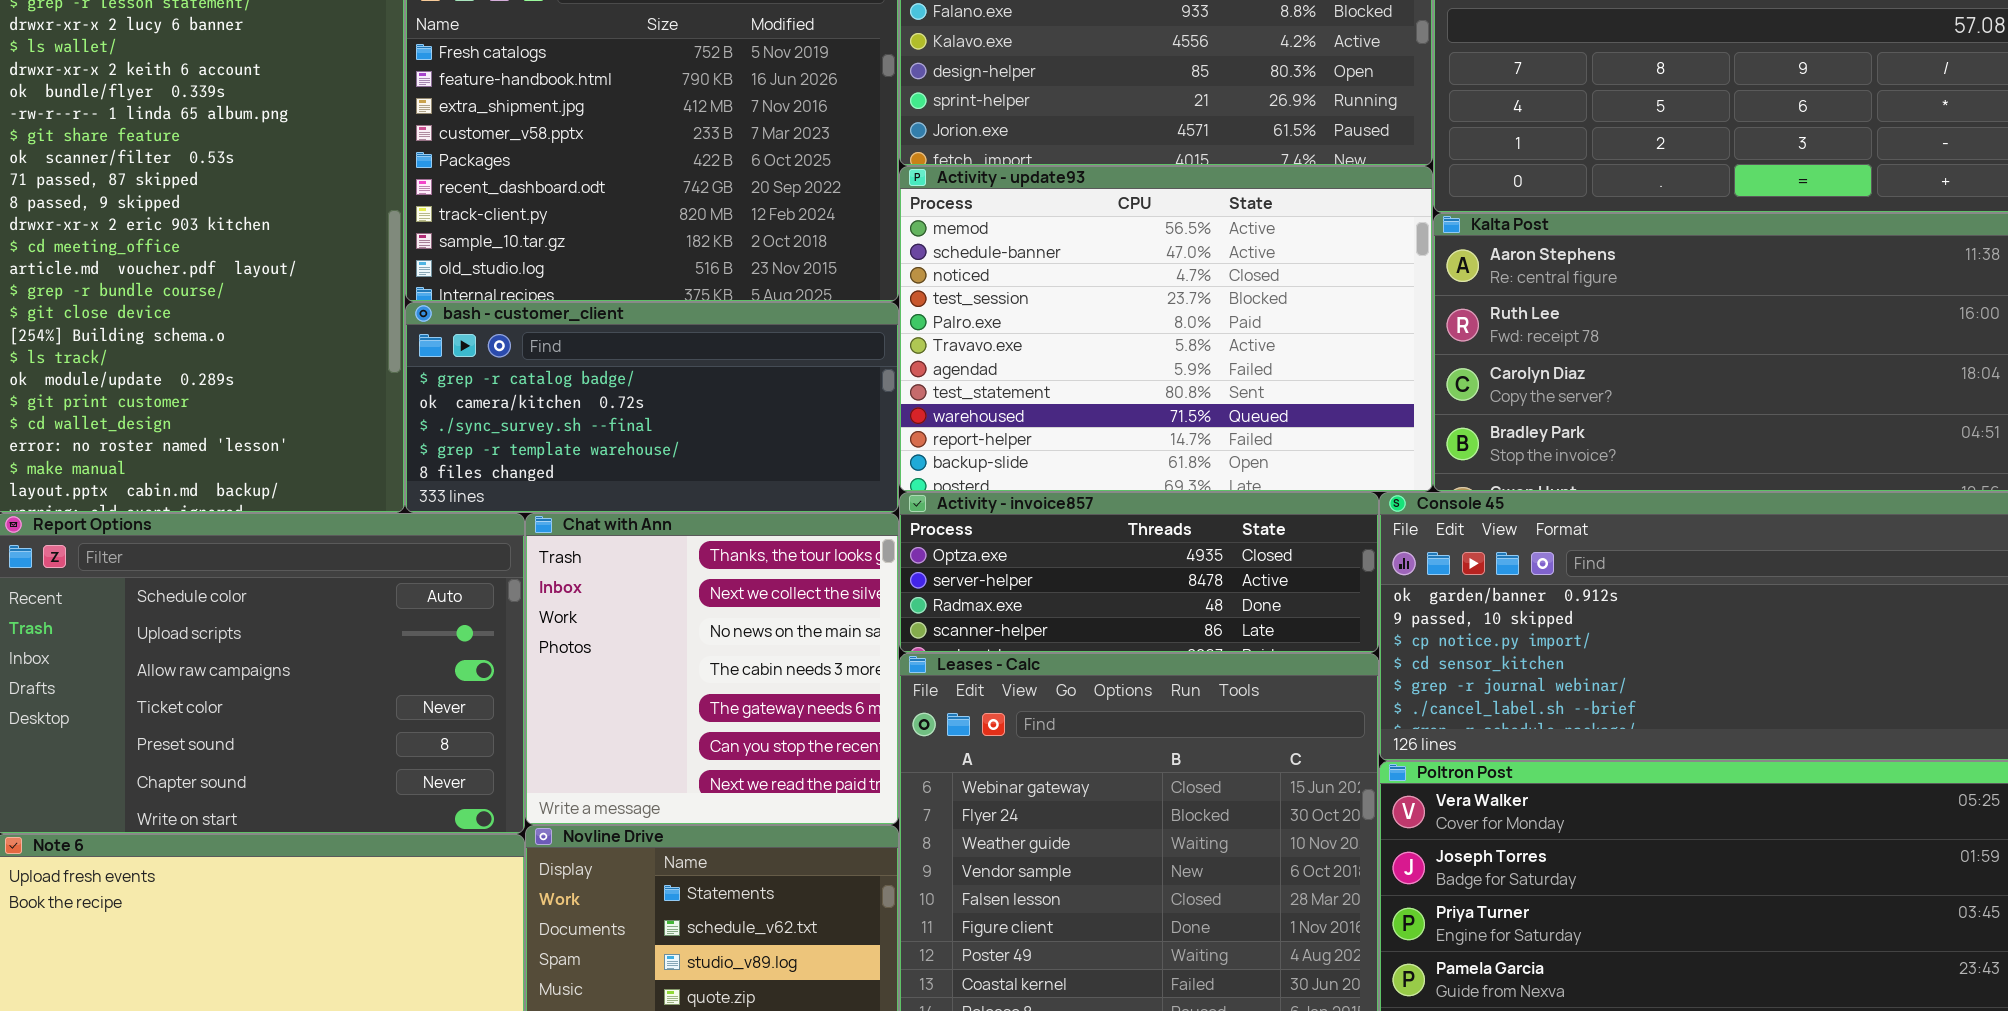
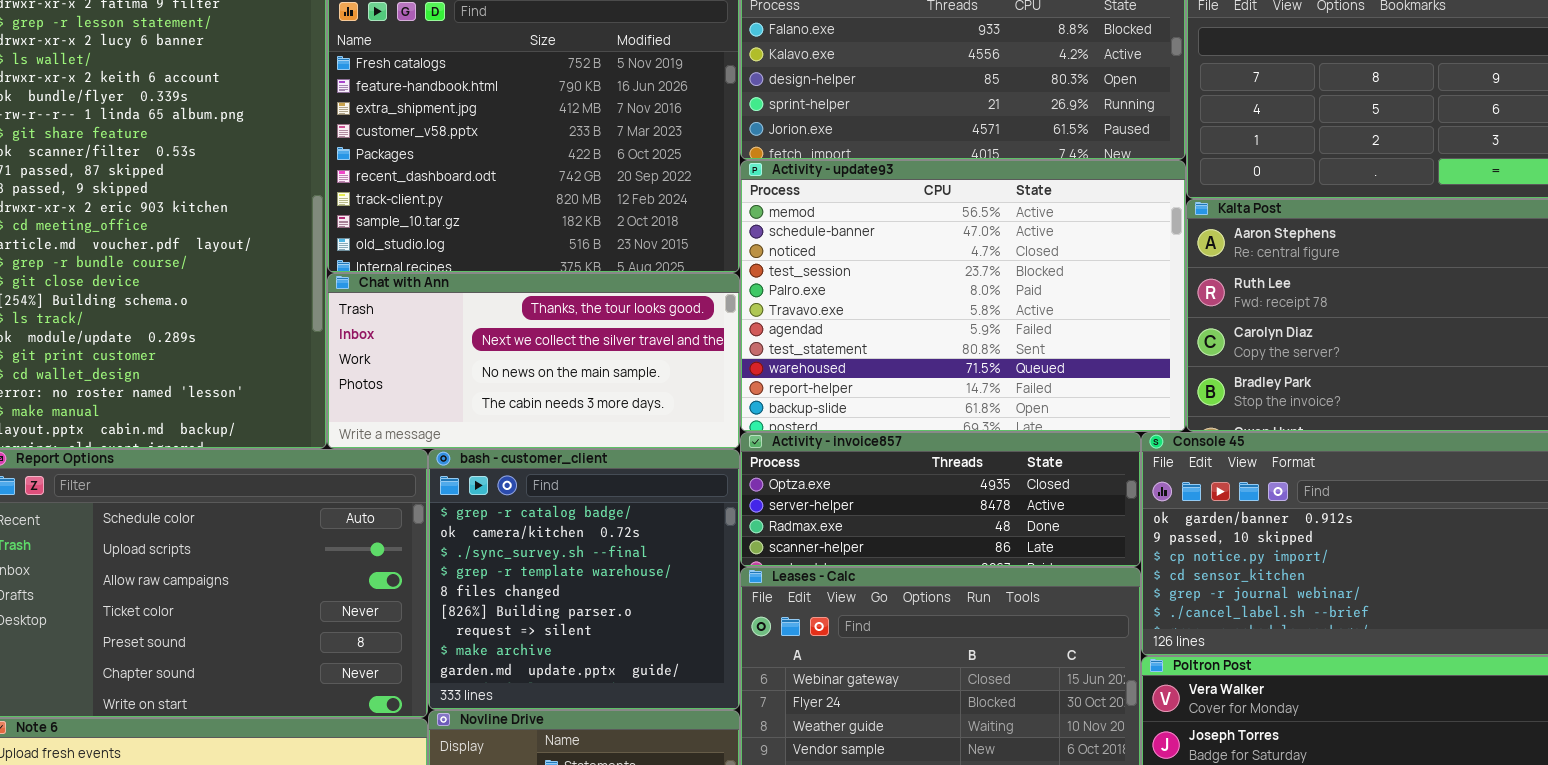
bash - customer_client: [405,302,899,513] -> [428,449,740,710], moved, resized
Chat with Ann: [525,513,899,825] -> [327,273,740,449], moved, resized

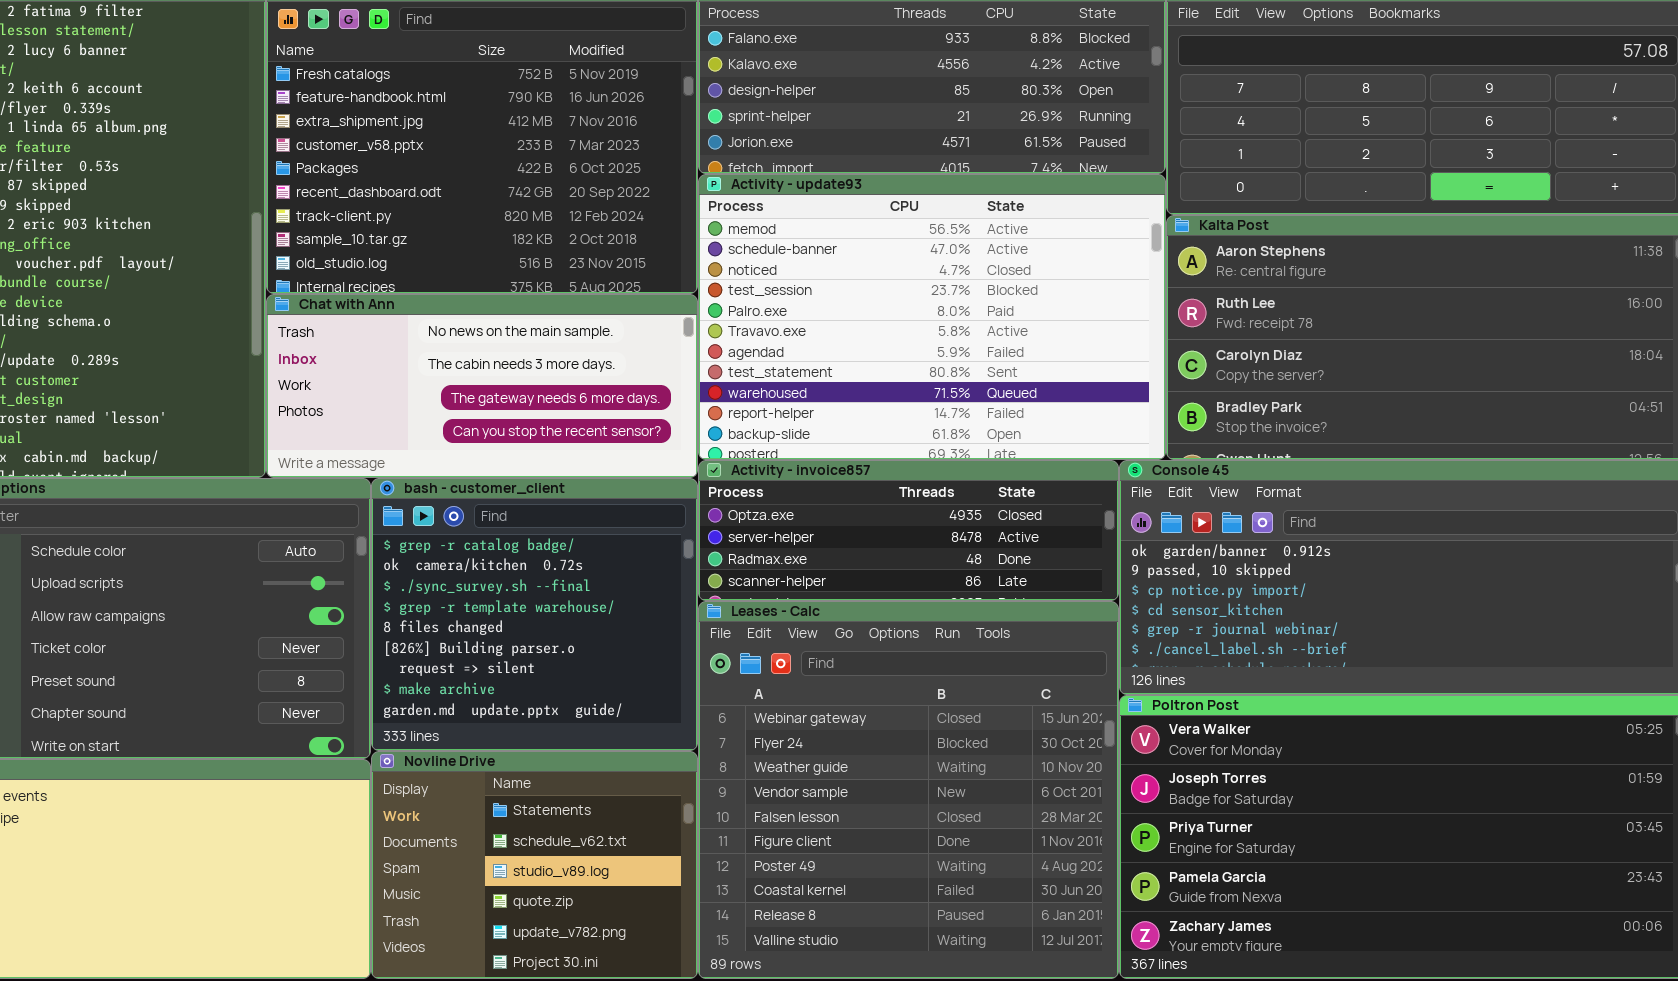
Chat with Ann: [327,273,740,449] -> [266,294,698,478], scrolled down 2 rows

